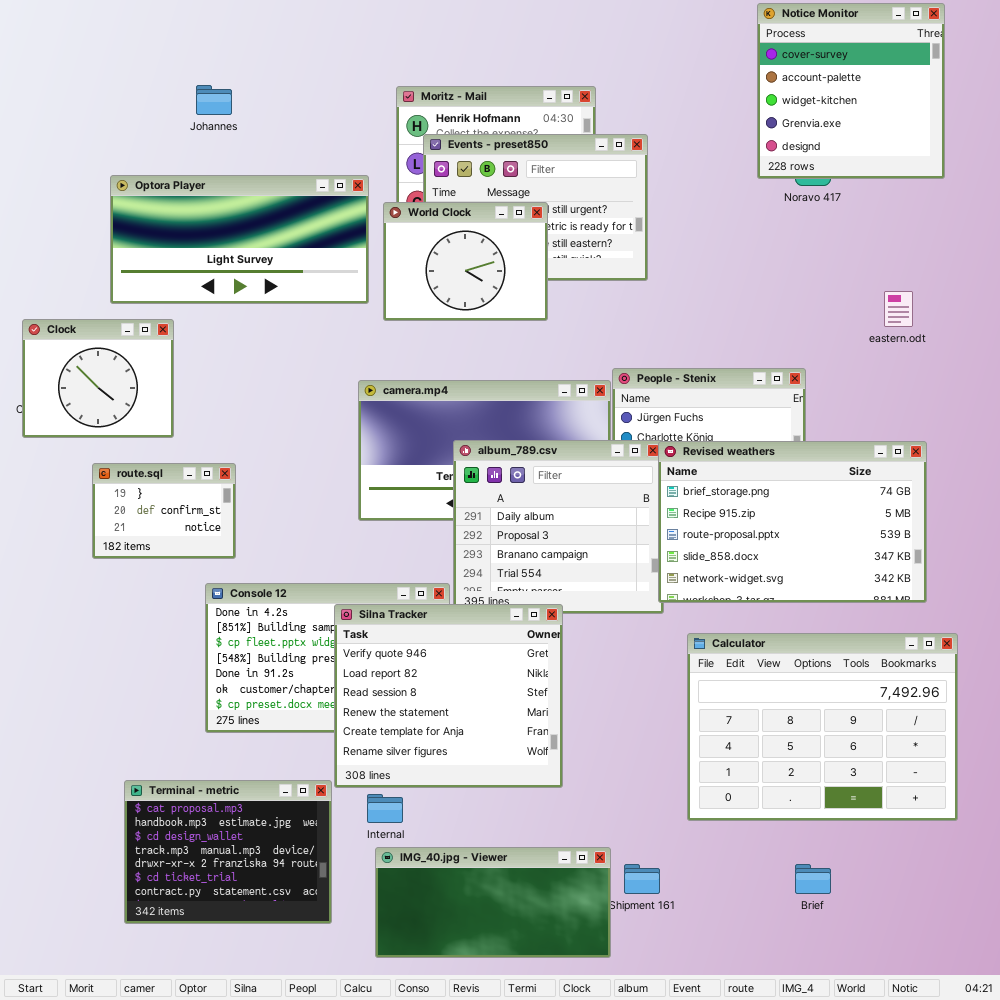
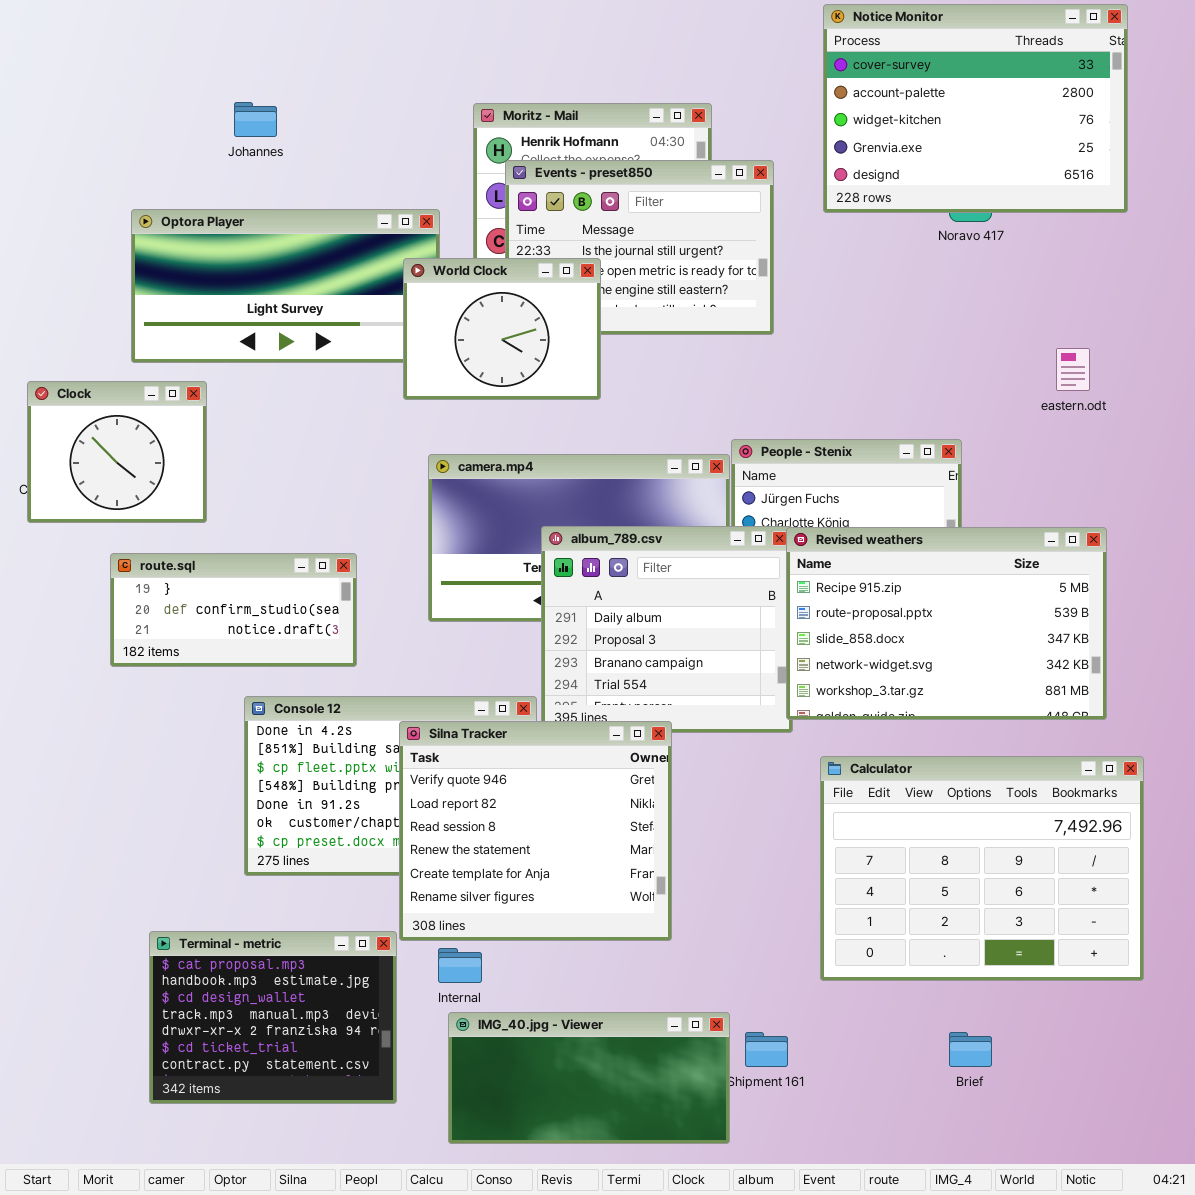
Notice Monitor: [757,3,945,179] -> [823,4,1128,213], resized
World Clock: [383,202,548,321] -> [403,258,601,400], moved
Revised weathers: [658,441,927,603] -> [786,527,1107,720], scrolled down 1 row
route.sql: [92,463,236,559] -> [110,553,357,667], resized

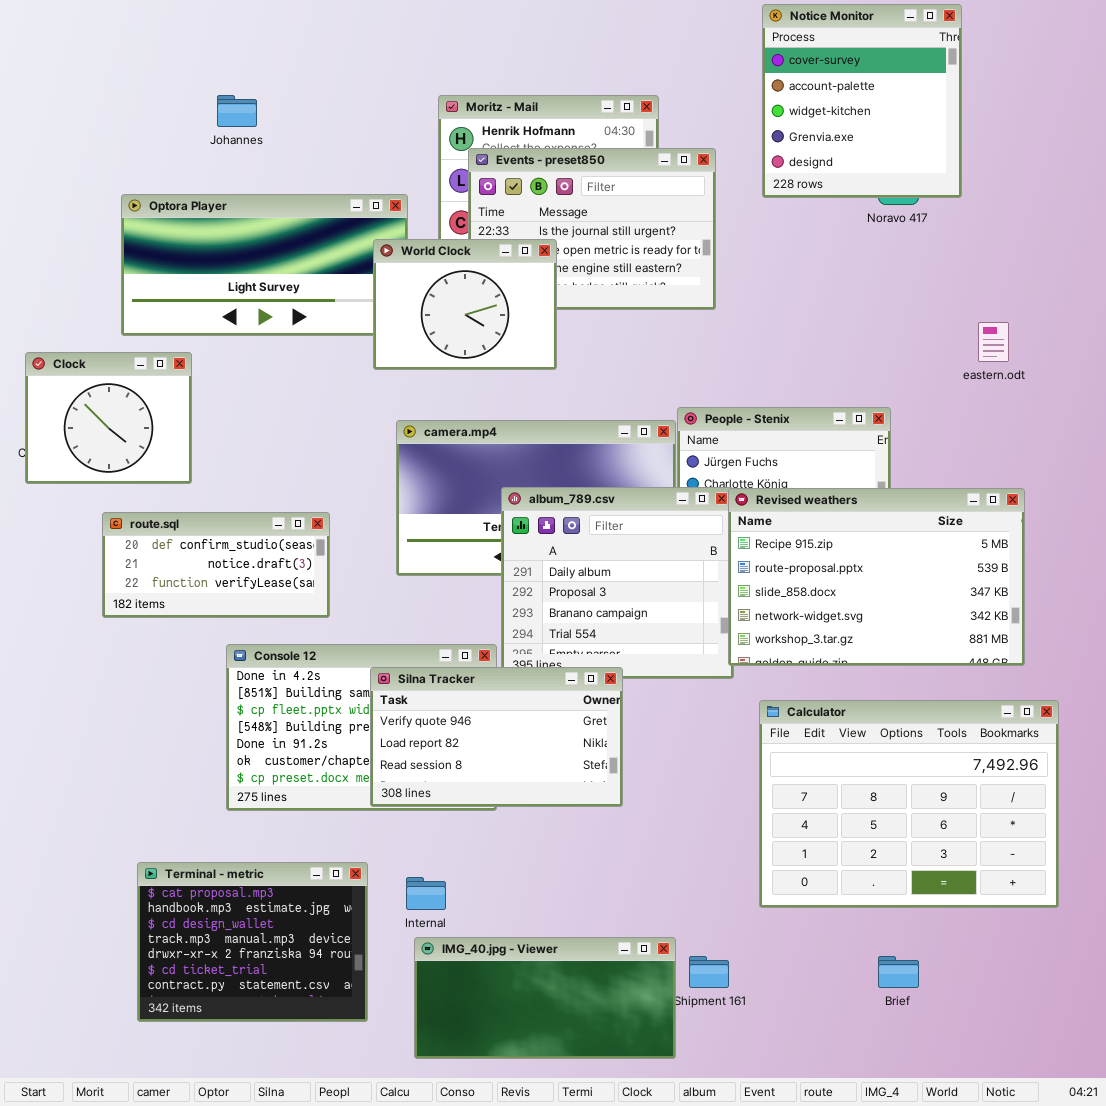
Notice Monitor: [823,4,1128,213] -> [762,4,962,198], resized
route.sql: [110,553,357,667] -> [102,512,330,618], scrolled down 1 row
Silna Tracker: [399,721,672,941] -> [370,667,623,807], resized

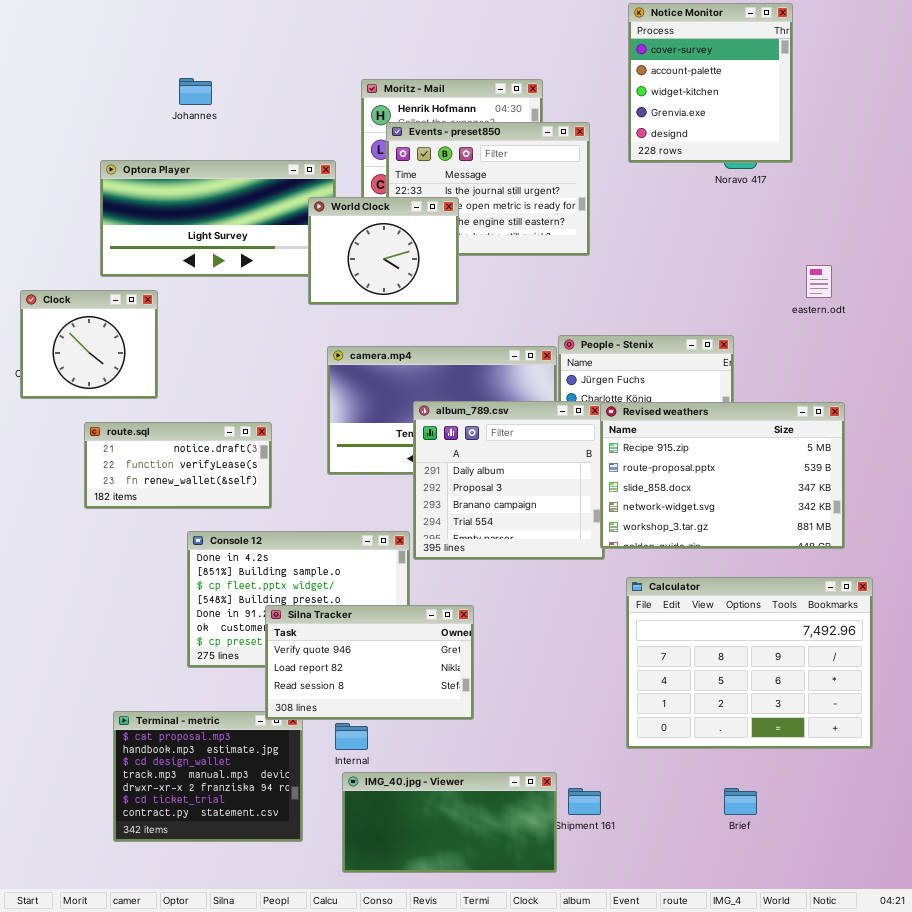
route.sql: [102,512,330,618] -> [84,422,272,509], scrolled down 1 row
Silna Tracker: [370,667,623,807] -> [265,605,474,720], moved

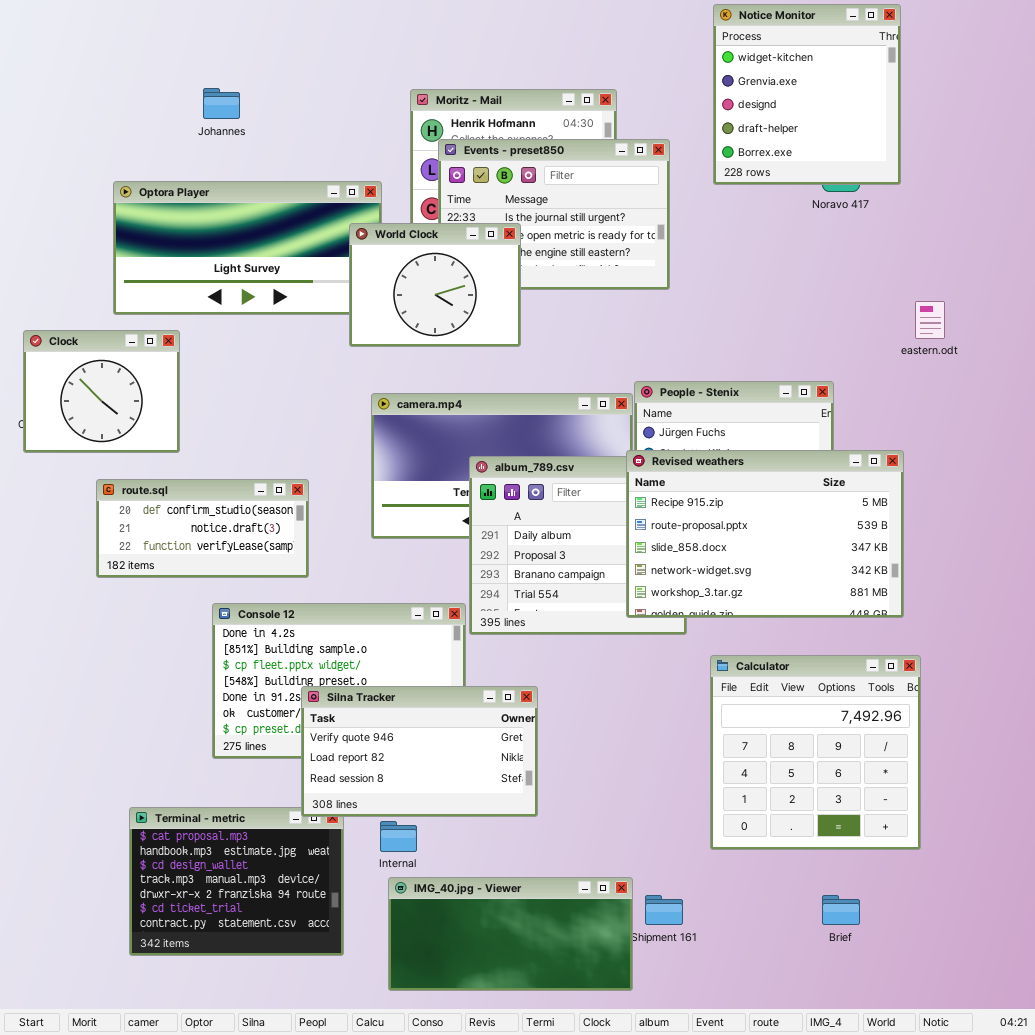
Notice Monitor: [628,3,793,163] -> [713,4,901,185], scrolled down 2 rows
Revised weathers: [600,402,845,549] -> [626,450,904,618], moved
route.sql: [84,422,272,509] -> [96,479,309,578], scrolled up 1 row
Calculator: [626,577,873,749] -> [710,655,921,850], resized

